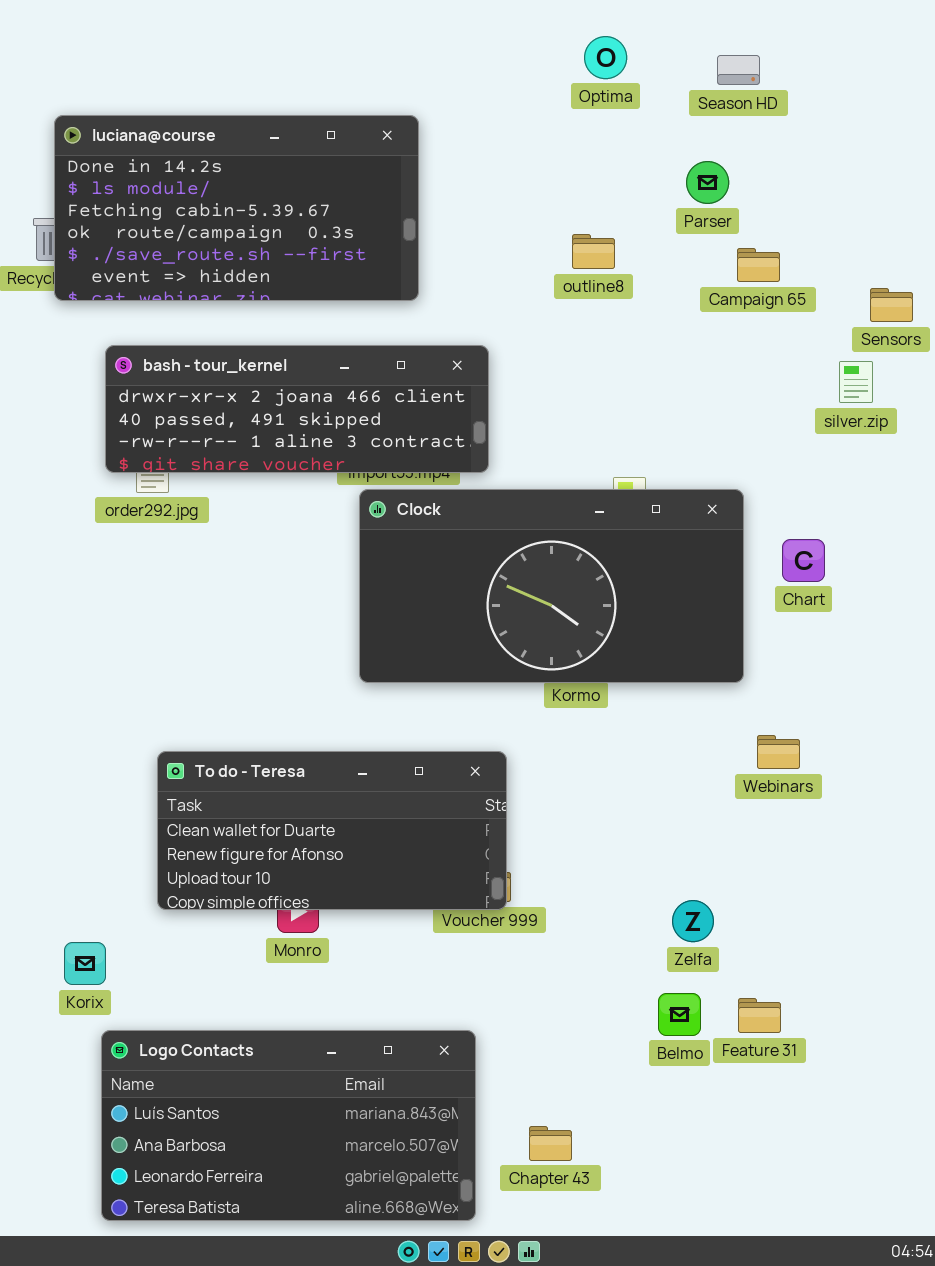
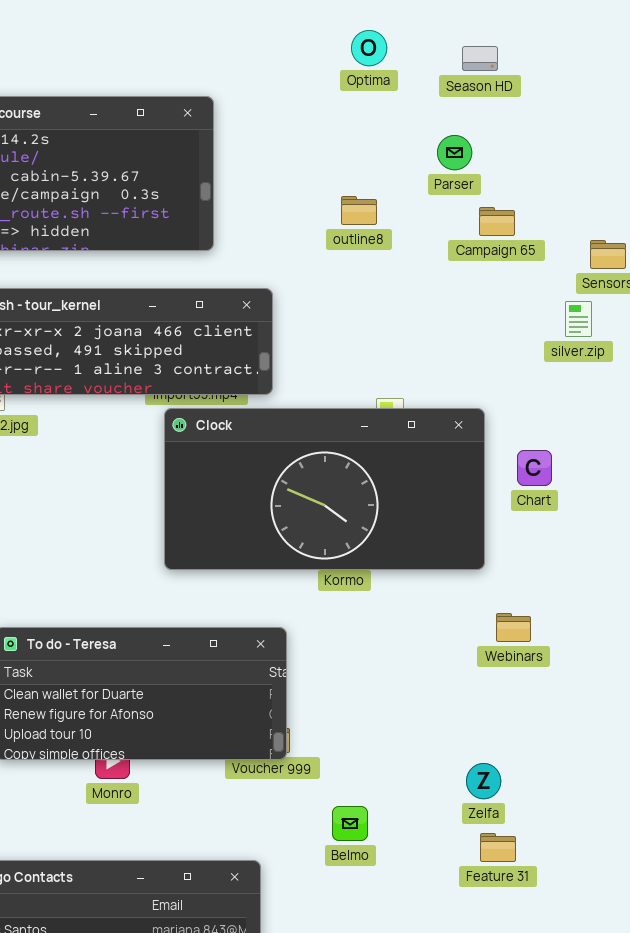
Zelfa: [672,900,714,942] -> [466,763,501,799], moved
Belmo: [658,993,701,1036] -> [332,806,368,841], moved

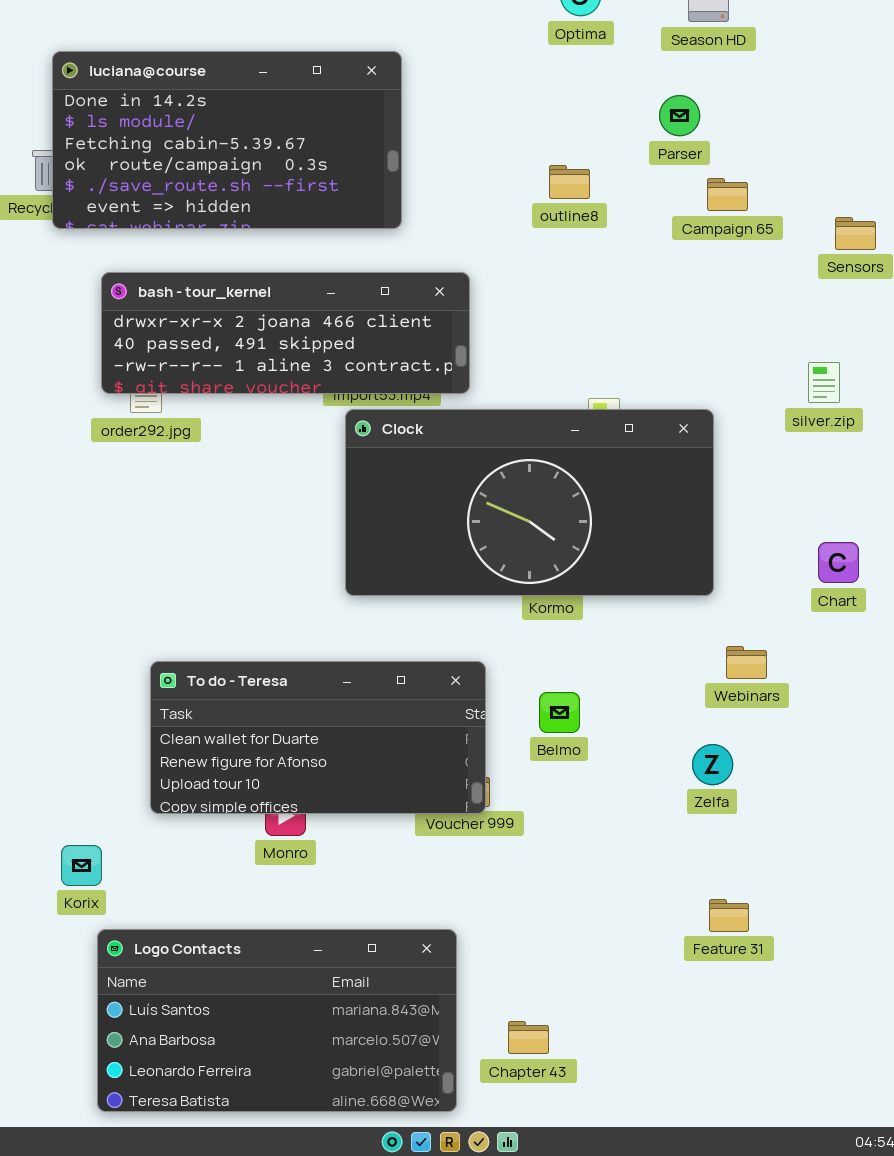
silver.zip: [565,301,592,337] -> [808,362,840,403], moved
Chart: [517,450,552,486] -> [818,542,859,583], moved
Zelfa: [466,763,501,799] -> [692,744,733,785], moved
Belmo: [332,806,368,841] -> [539,692,580,733], moved

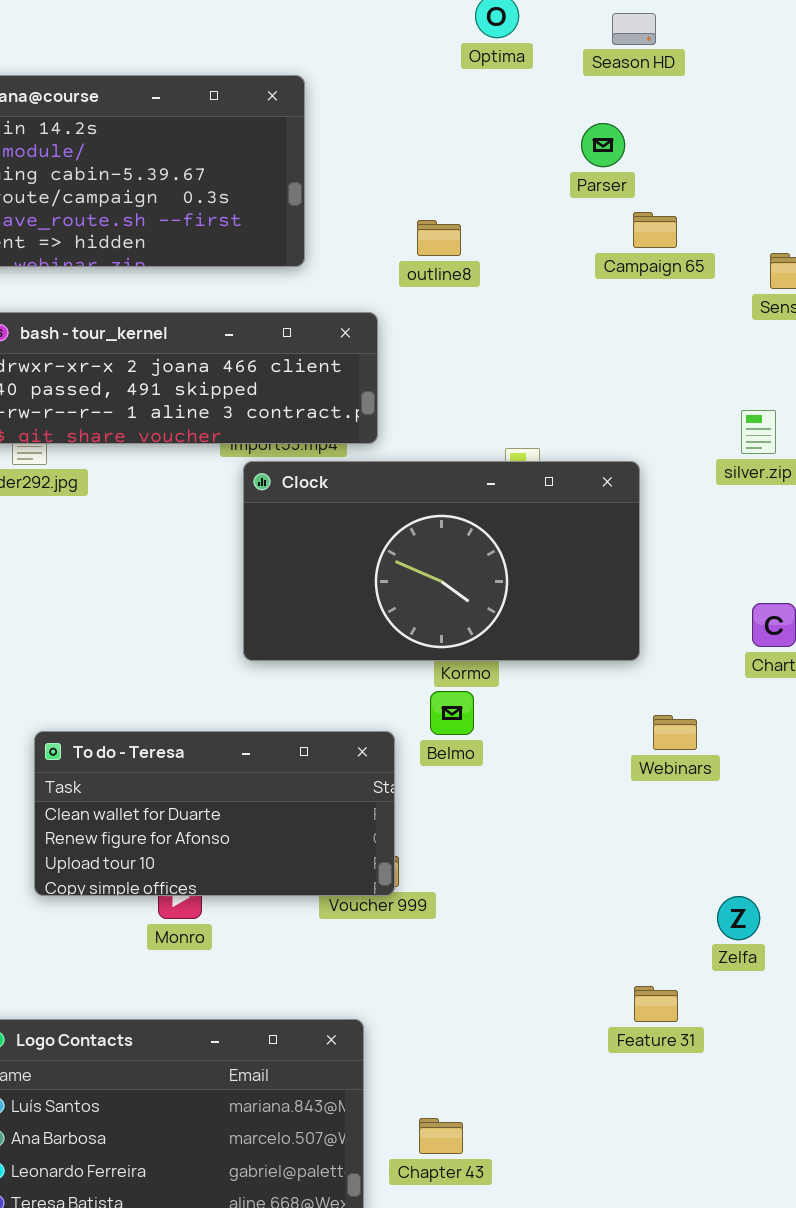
outline8: [549,165,590,199] -> [417,220,461,256], moved
Belmo: [539,692,580,733] -> [430,691,474,735], moved
Zelfa: [692,744,733,785] -> [717,896,760,940], moved

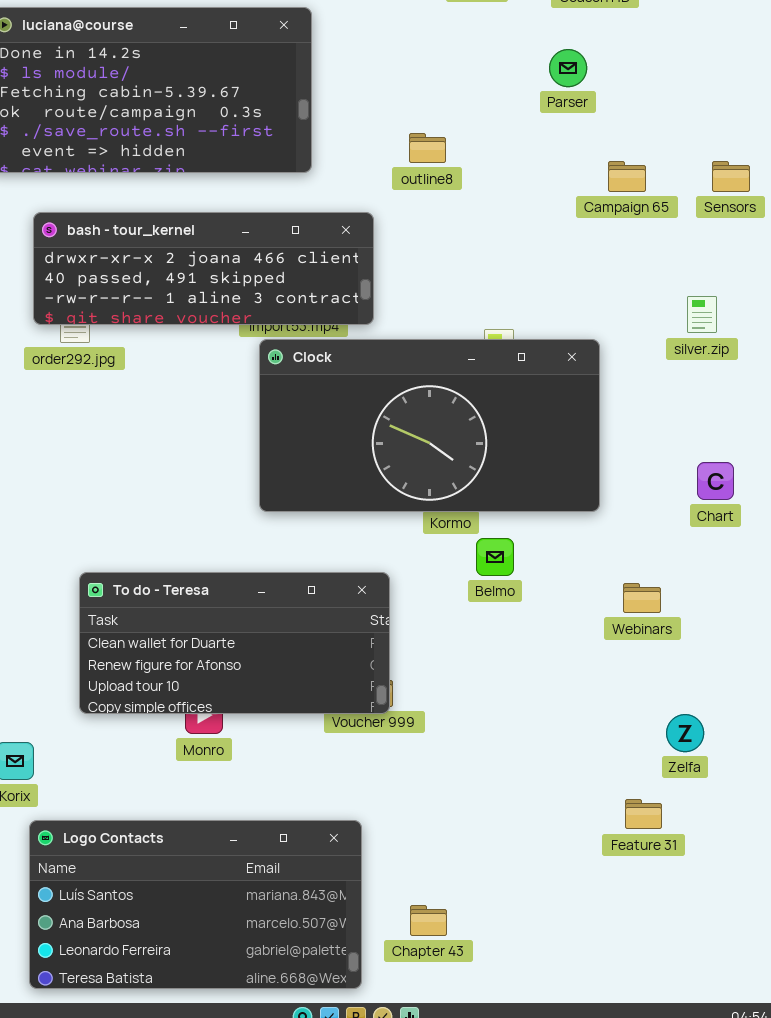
Campaign 65: [633,212,677,248] -> [608,161,646,192], moved
Belmo: [430,691,474,735] -> [476,538,514,576], moved
Webinars: [653,715,697,750] -> [623,583,661,613], moved
Feature 31: [634,986,678,1022] -> [625,799,662,829], moved

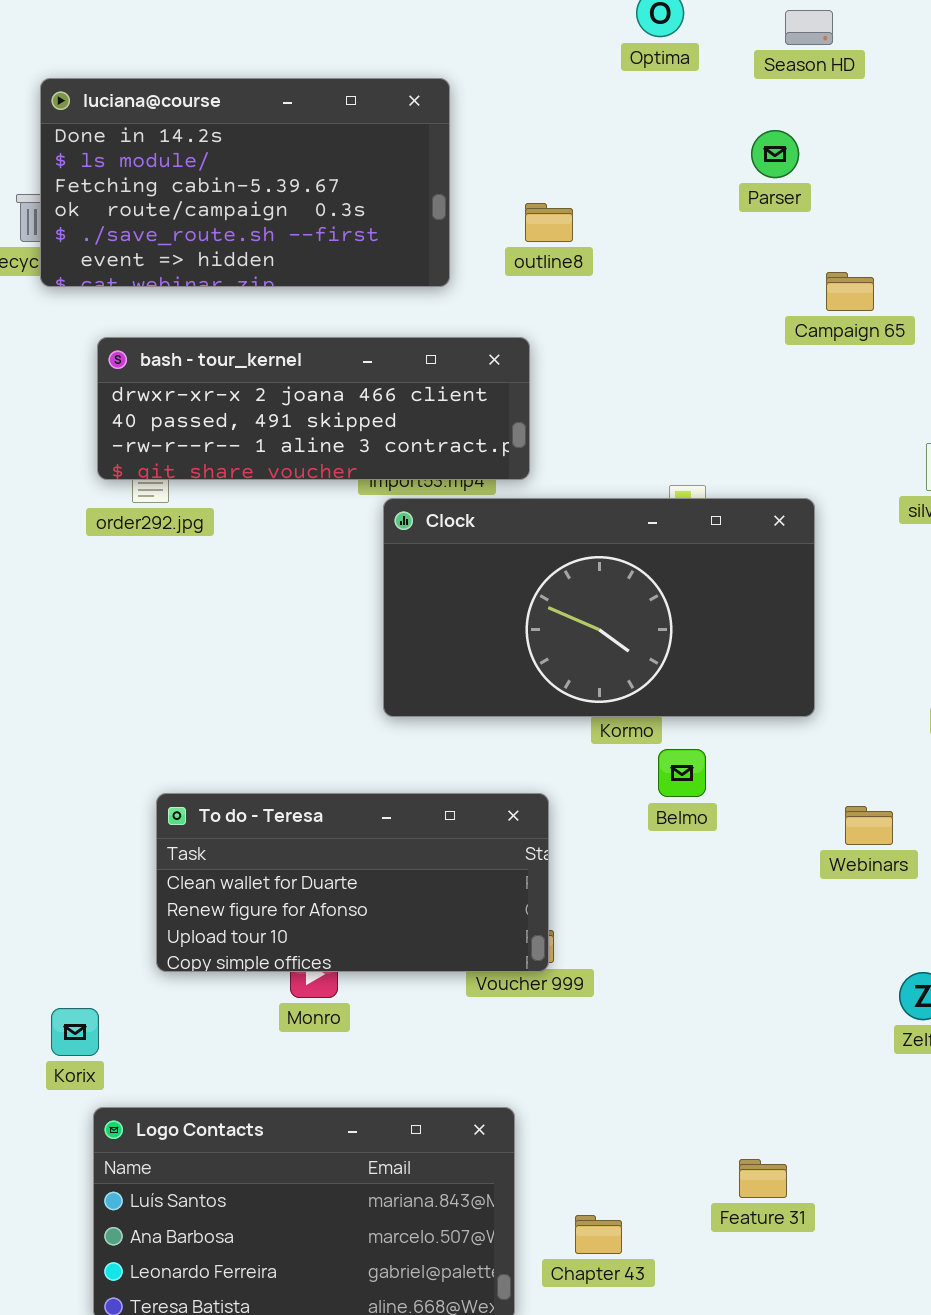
outline8: [409,133,446,163] -> [525,203,573,242], moved
Feature 31: [625,799,662,829] -> [739,1159,787,1198], moved

